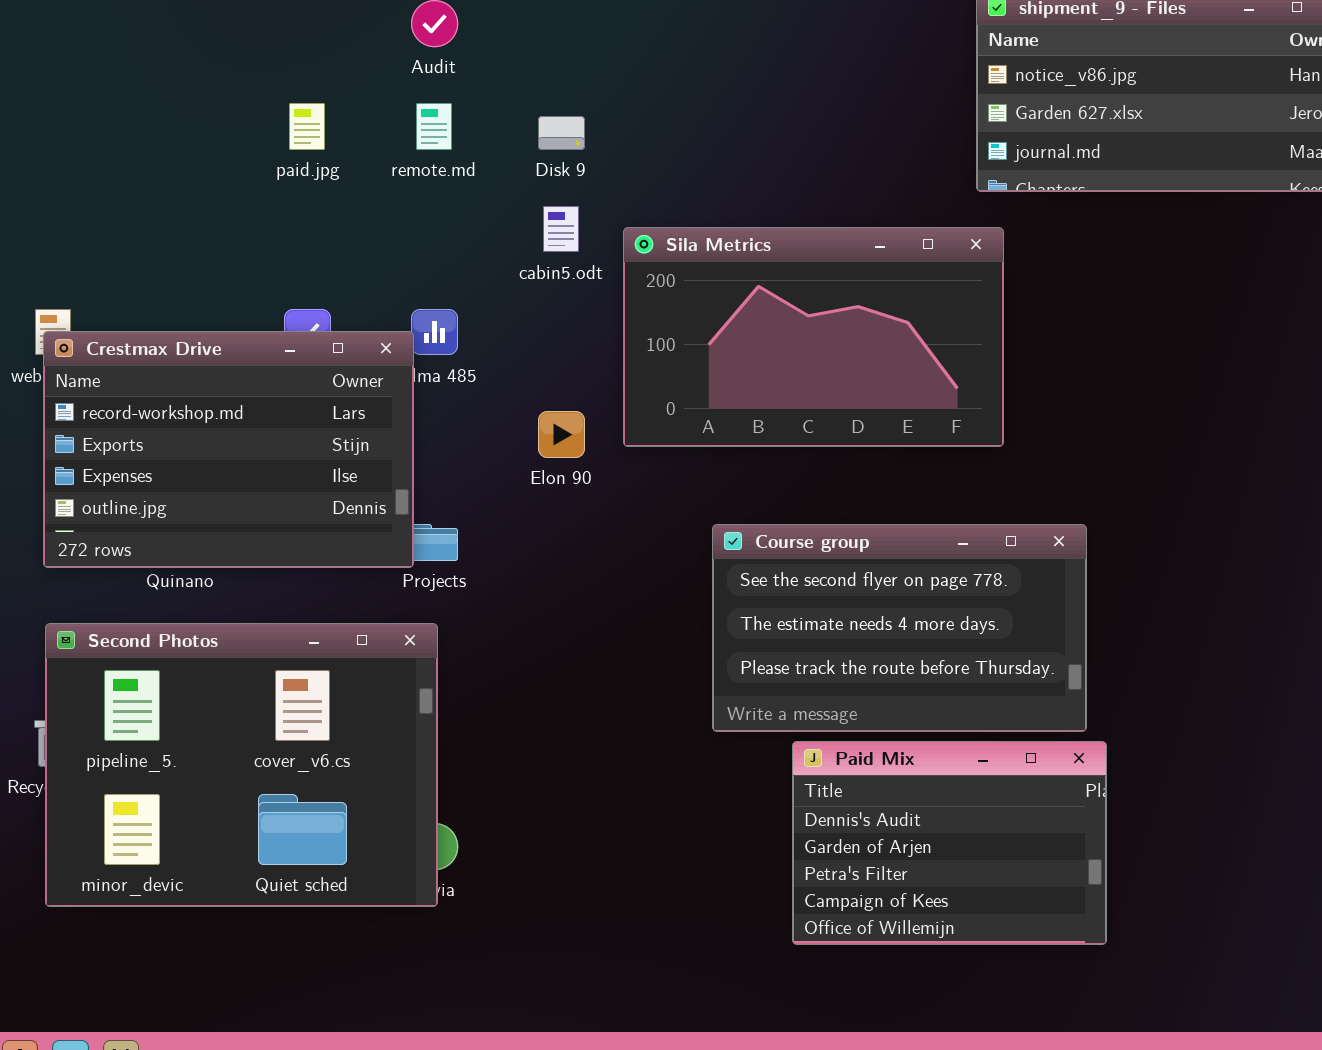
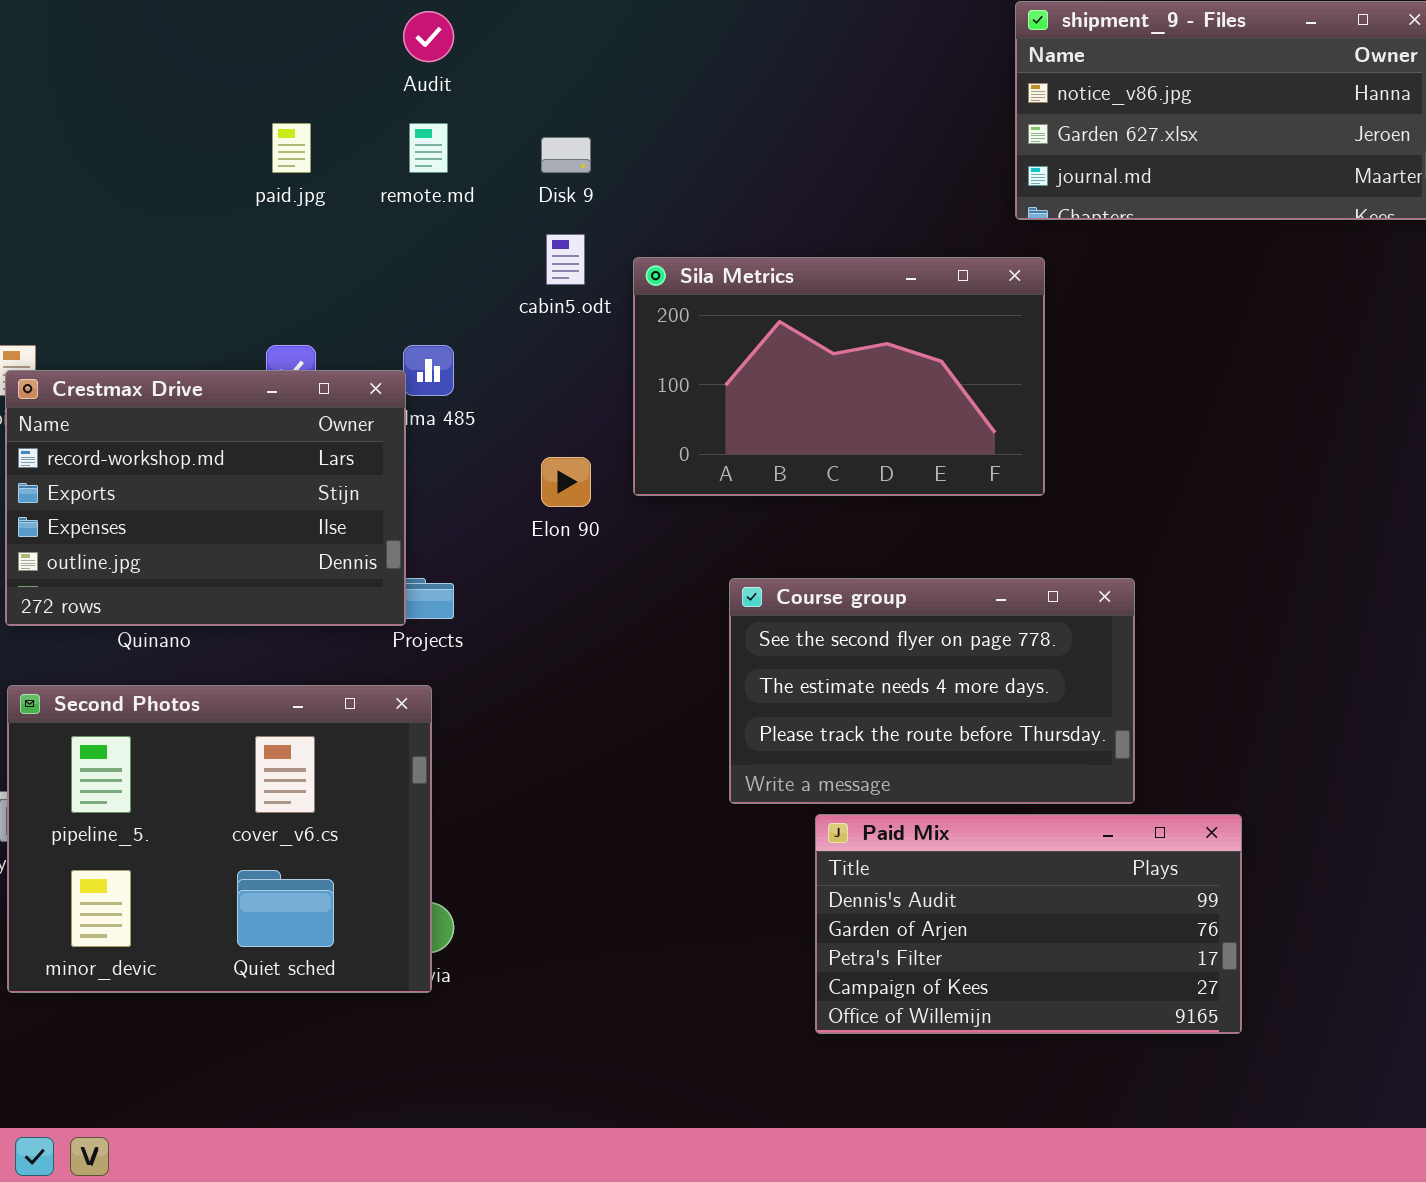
Paid Mix: [792,741,1107,945] -> [815,814,1242,1034], resized

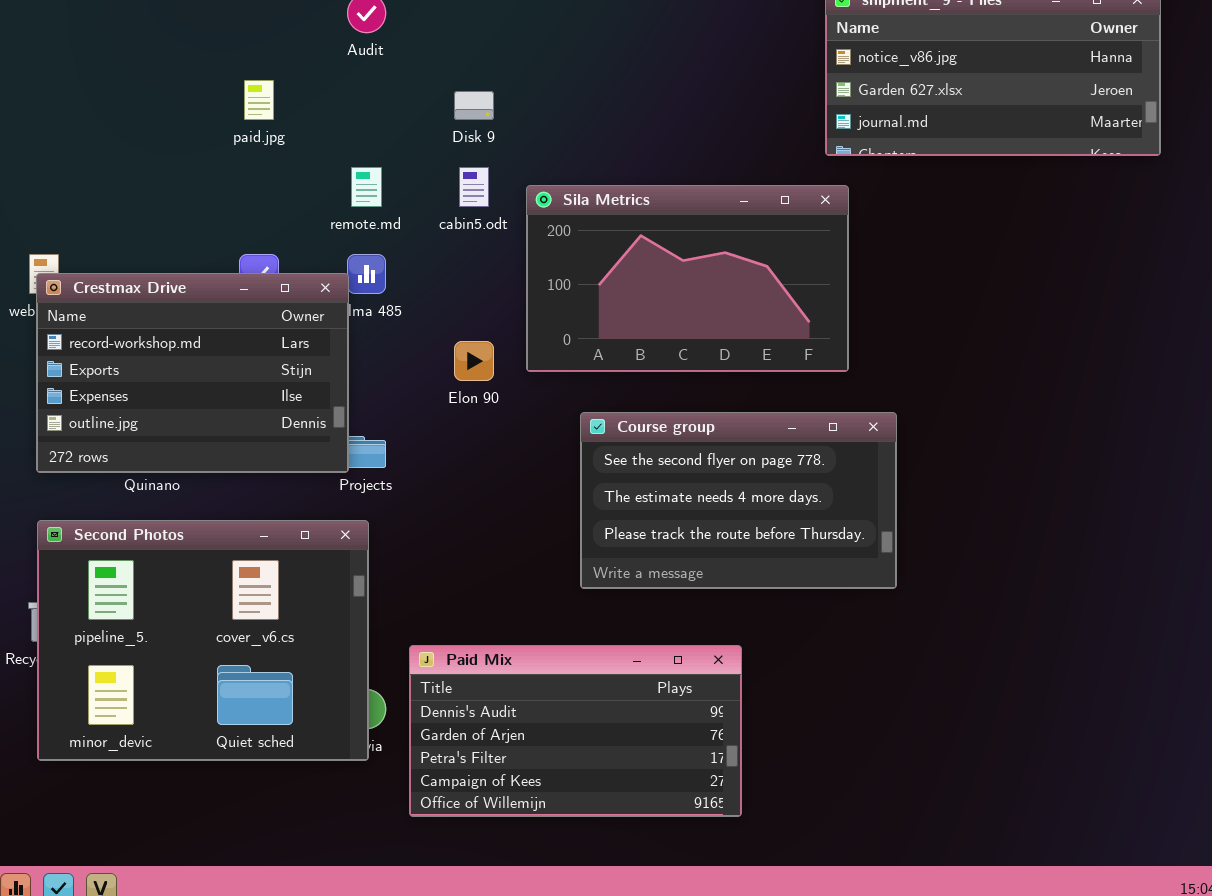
remote.md: [409,123,448,173] -> [351,167,382,207], moved
Course group: [729,578,1135,804] -> [580,412,897,589], moved
Paid Mix: [815,814,1242,1034] -> [409,645,742,817], moved

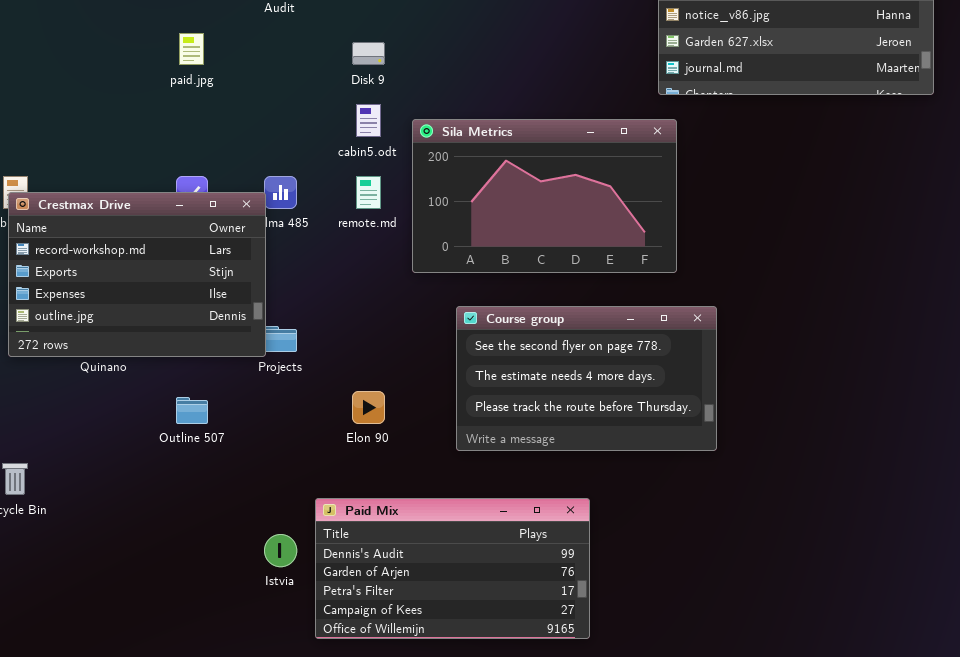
remote.md: [351,167,382,207] -> [356,176,381,209], moved
Elon 90: [454,341,494,381] -> [352,391,385,424], moved
Second Photos: [37,520,369,761] -> none, closed

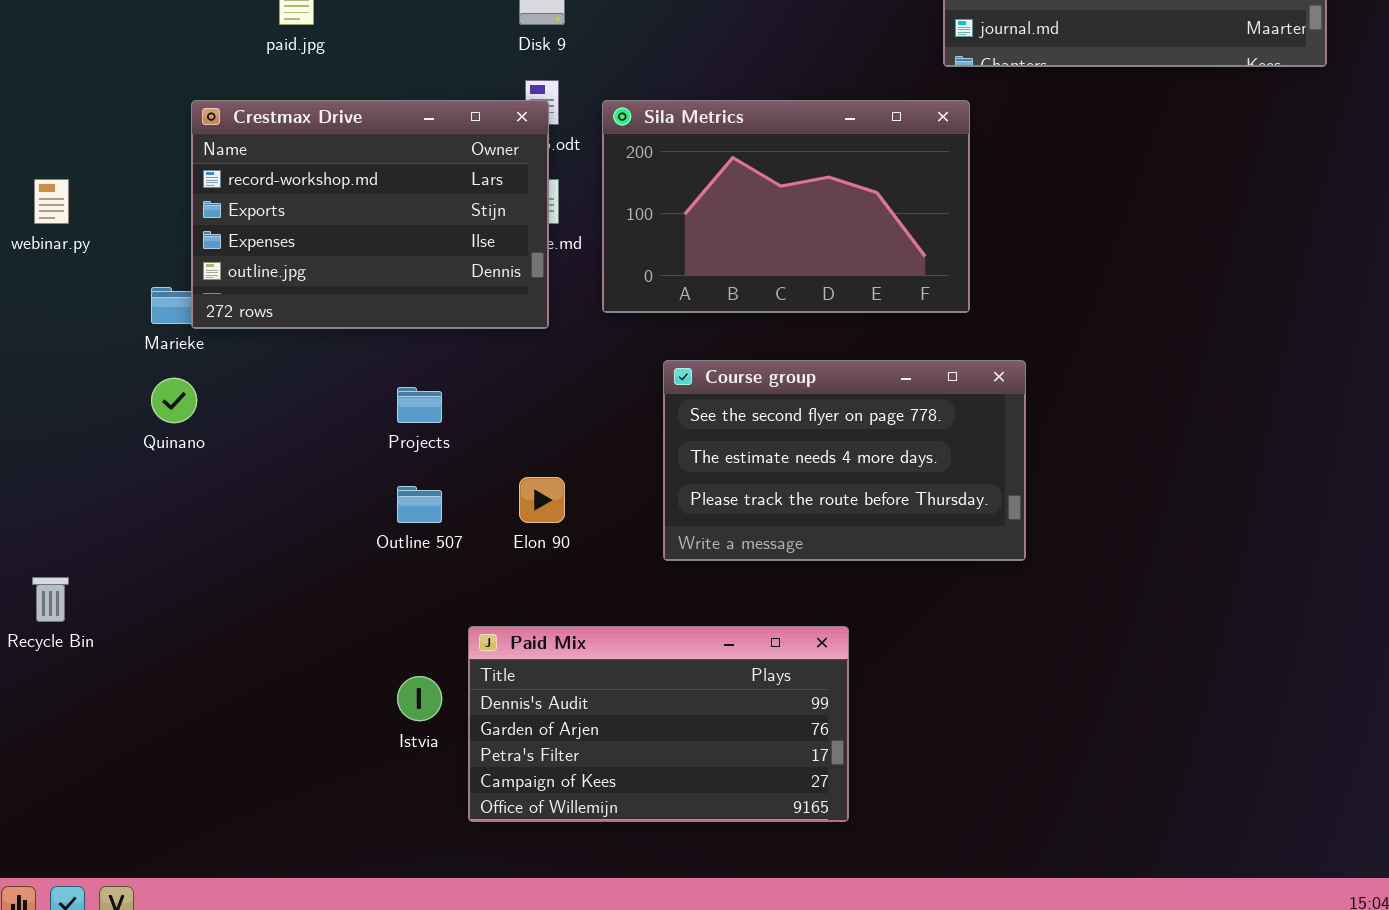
Crestmax Drive: [8,192,266,357] -> [191,100,549,329], moved
Outline 507: [176,397,208,424] -> [397,486,442,523], moved

